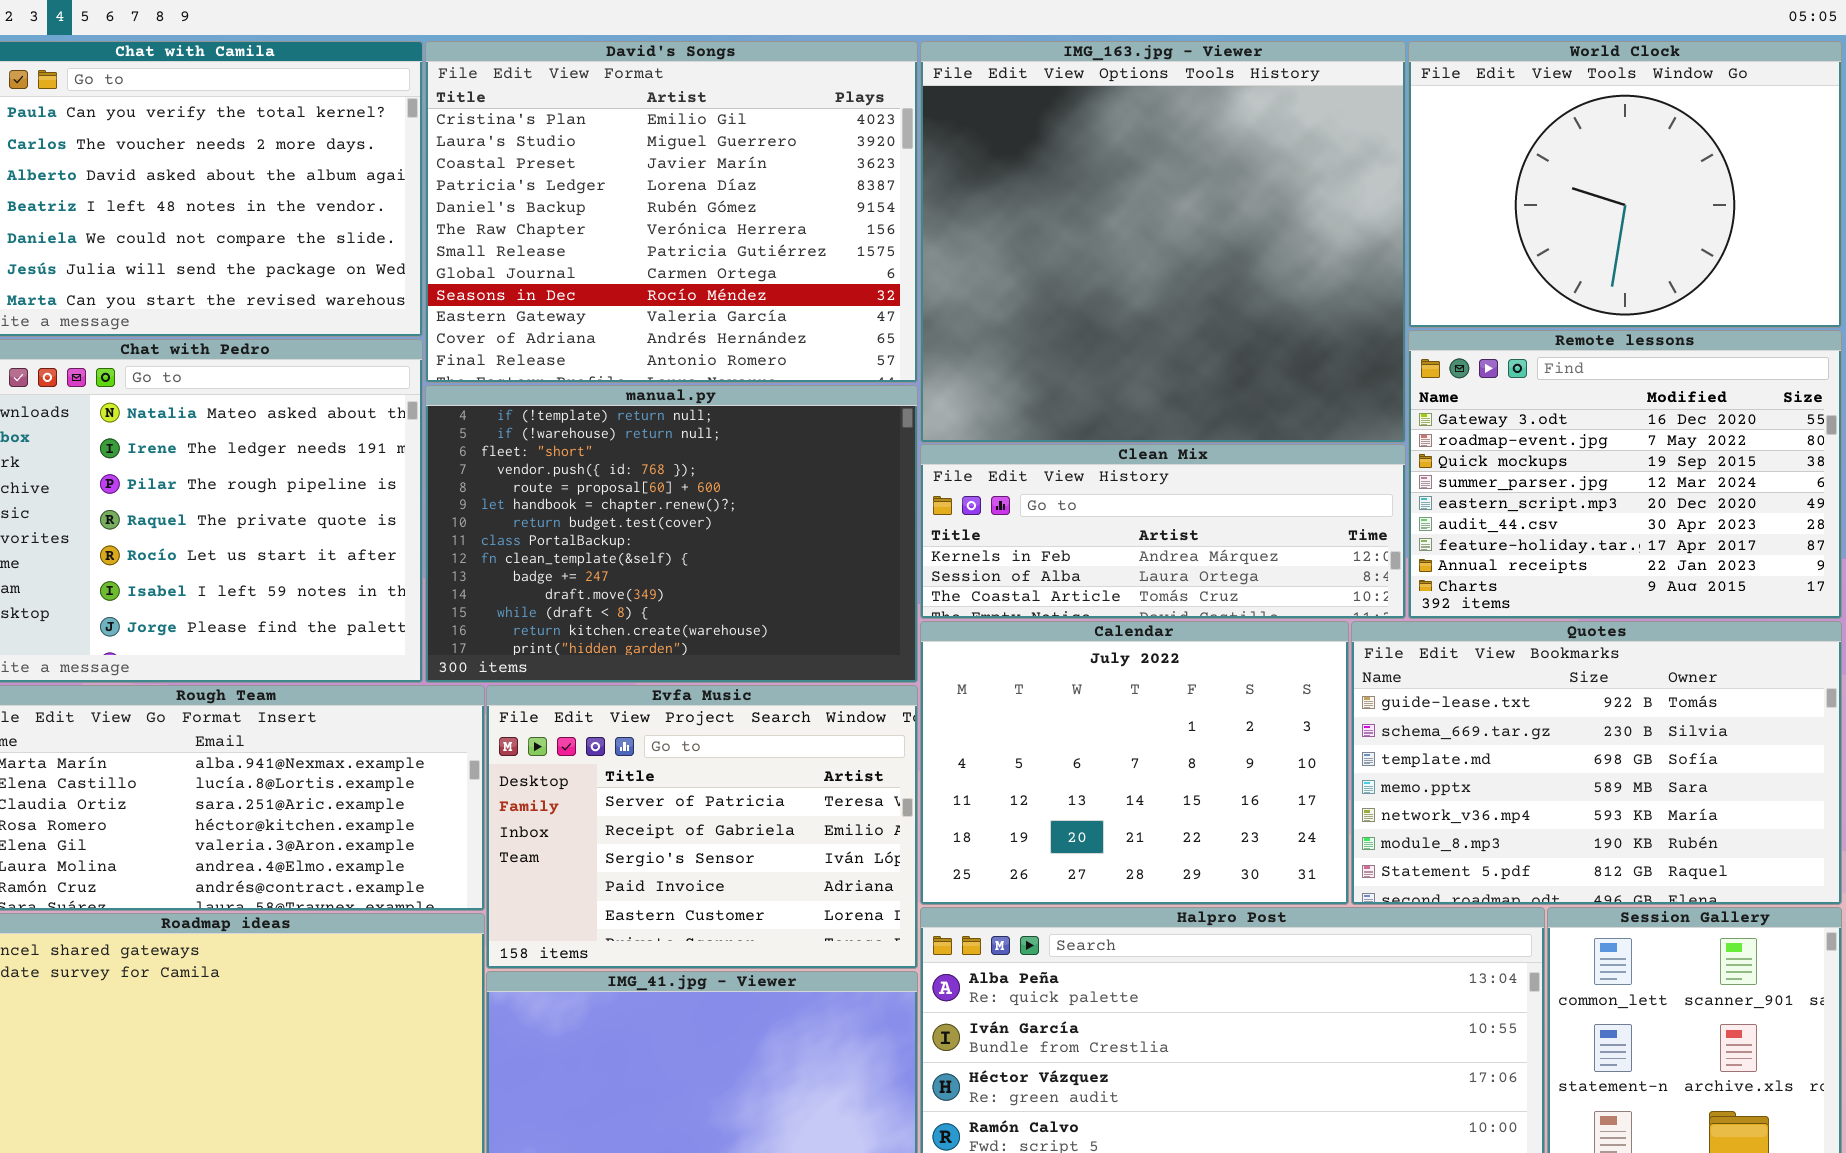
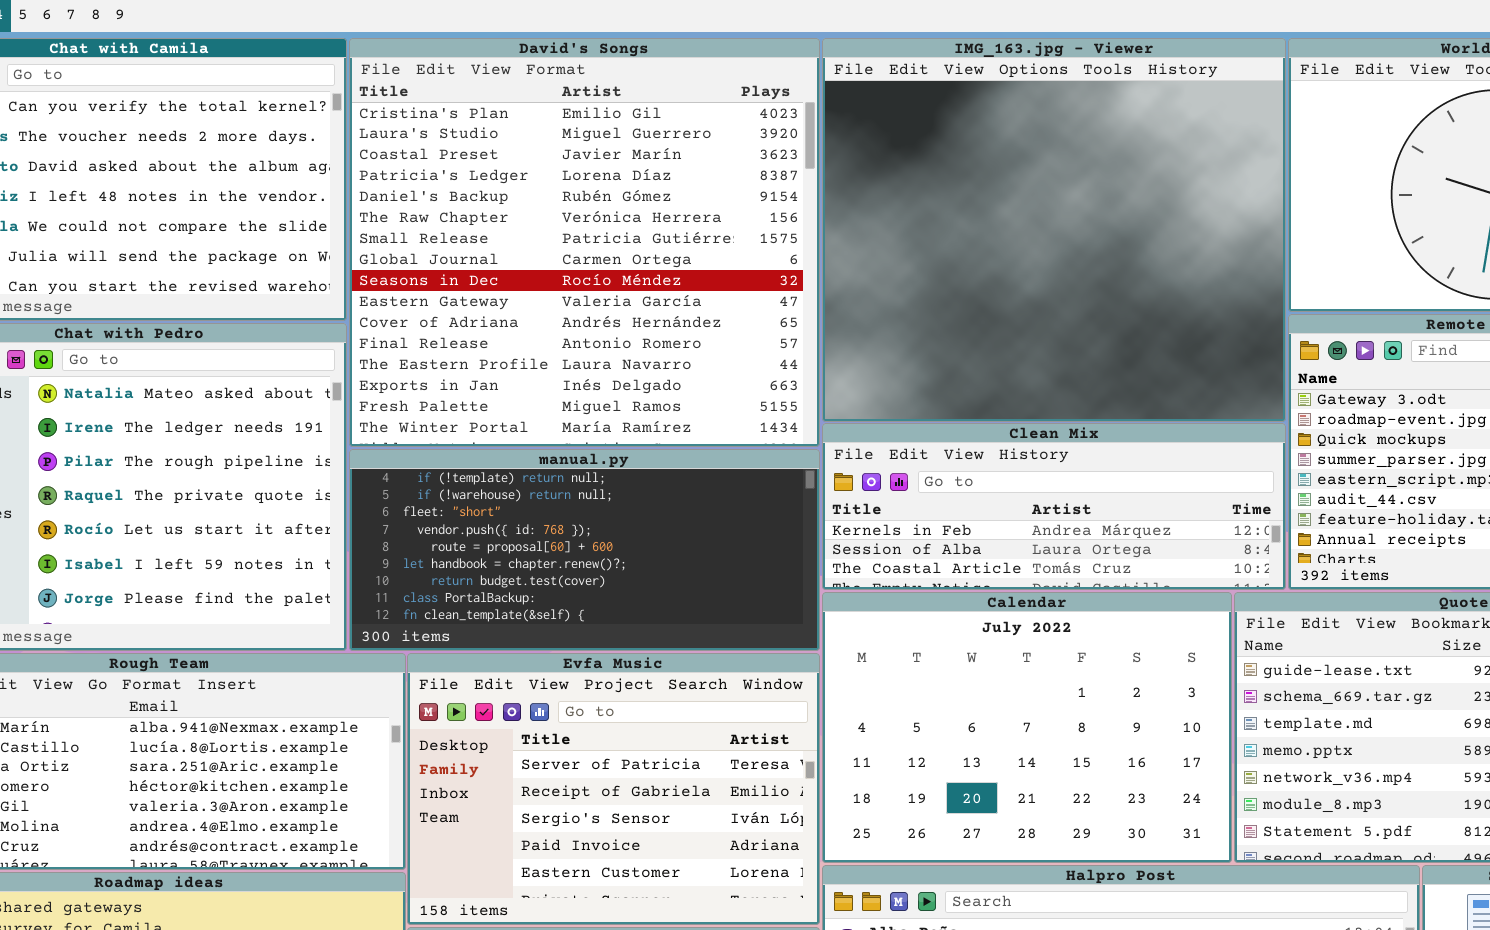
David's Songs: [425,41,918,383] -> [349,38,820,447], resized
manual.py: [425,385,918,683] -> [349,449,820,651], resized

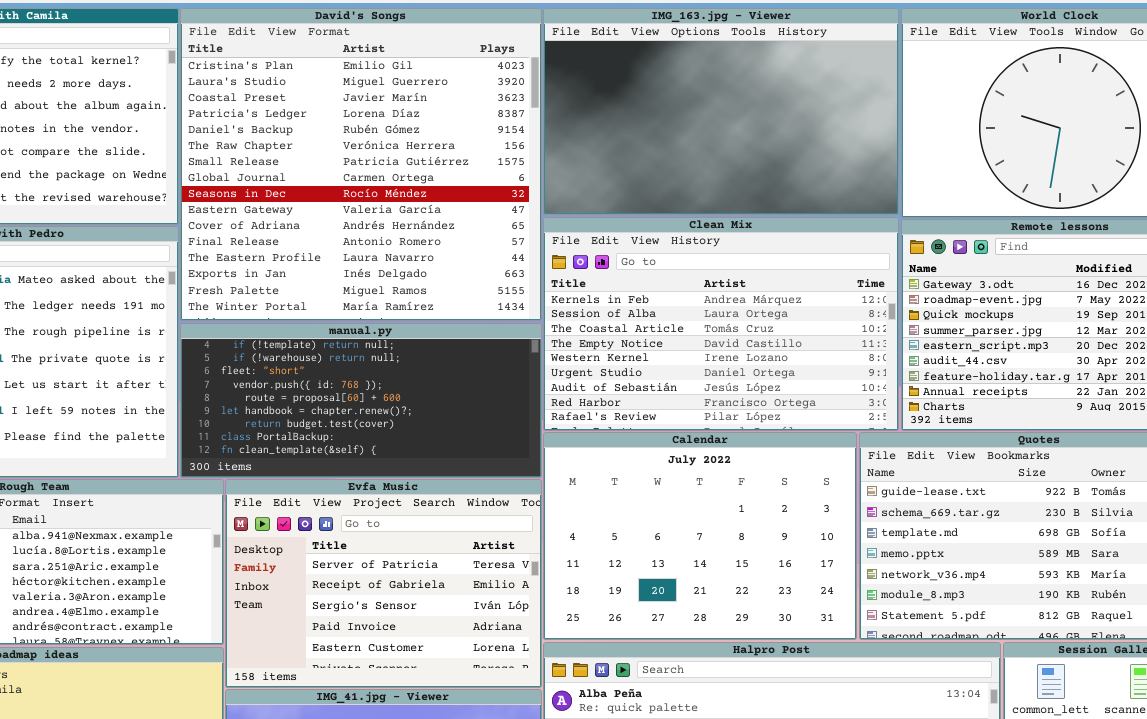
IMG_163.jpg - Viewer: [822,38,1286,422] -> [543,8,899,215], resized
Clean Mix: [822,423,1286,590] -> [543,217,899,431], resized

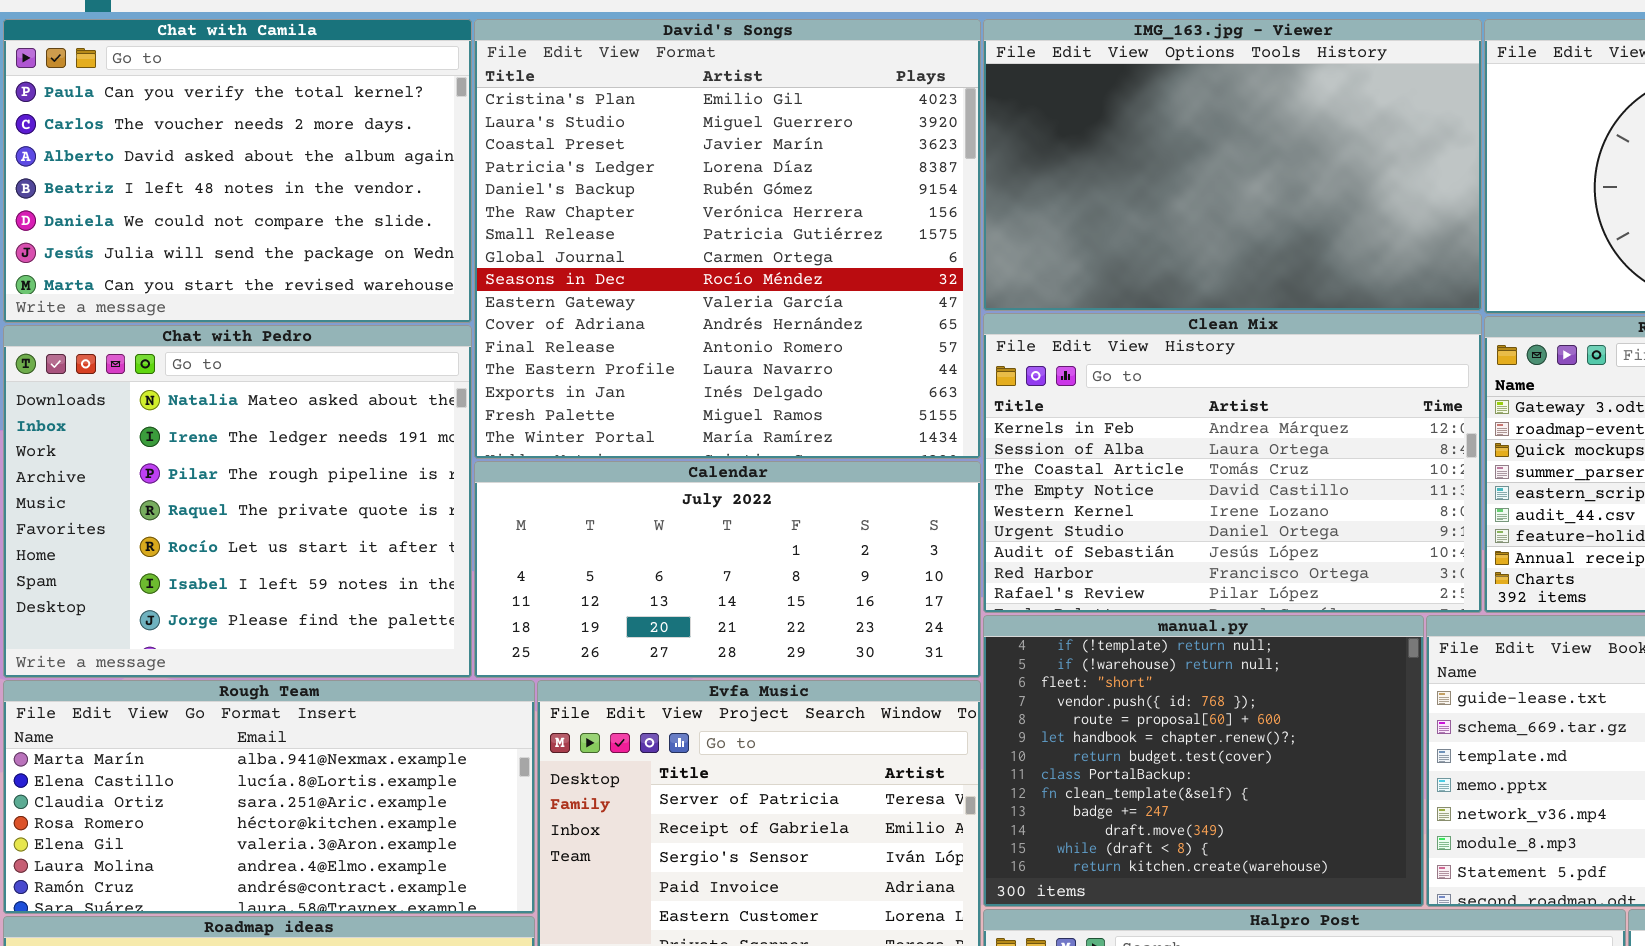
manual.py: [180,323,542,478] -> [983,615,1424,907], moved, resized
Calendar: [543,432,857,640] -> [474,461,981,678], moved, resized

